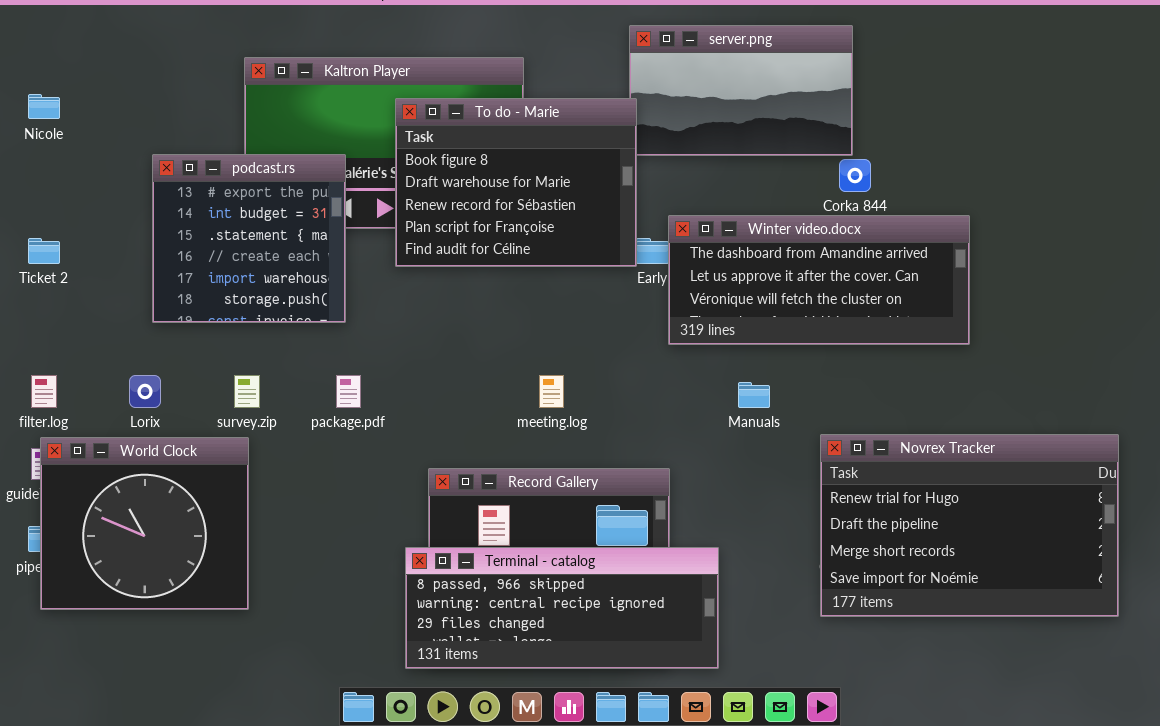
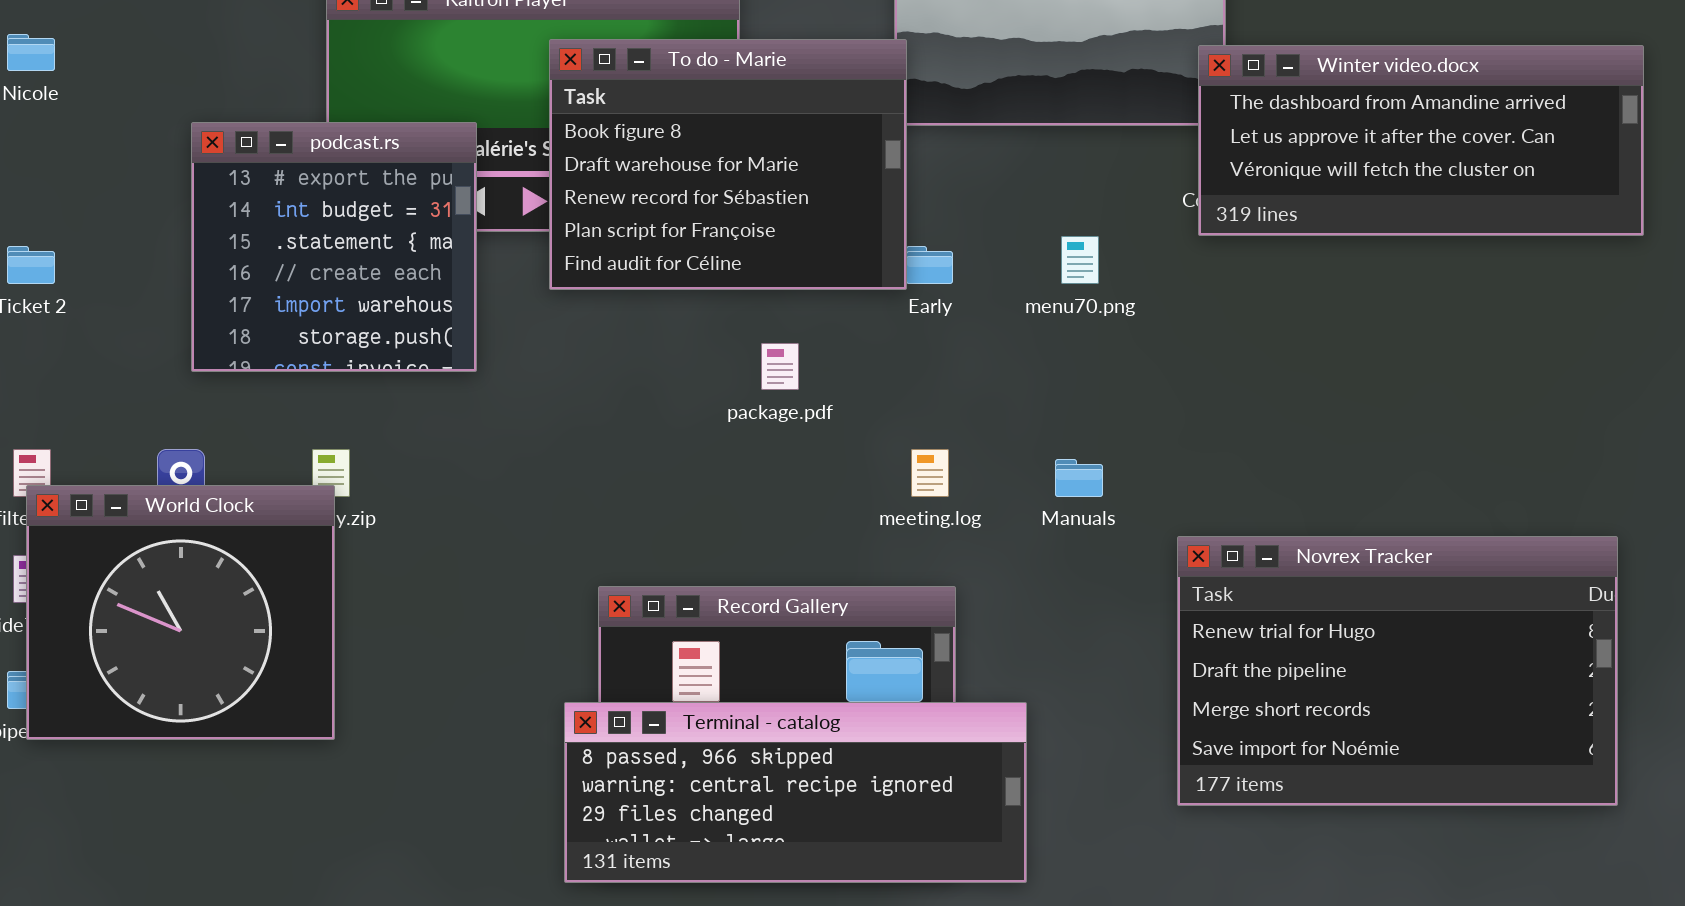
Winter video.docx: [668,215,970,345] -> [1198,45,1644,236], moved
package.pdf: [336,375,361,408] -> [761,343,799,390], moved
meeting.log: [539,375,564,408] -> [911,449,949,497], moved
World Clock: [40,437,249,610] -> [26,485,335,740], moved

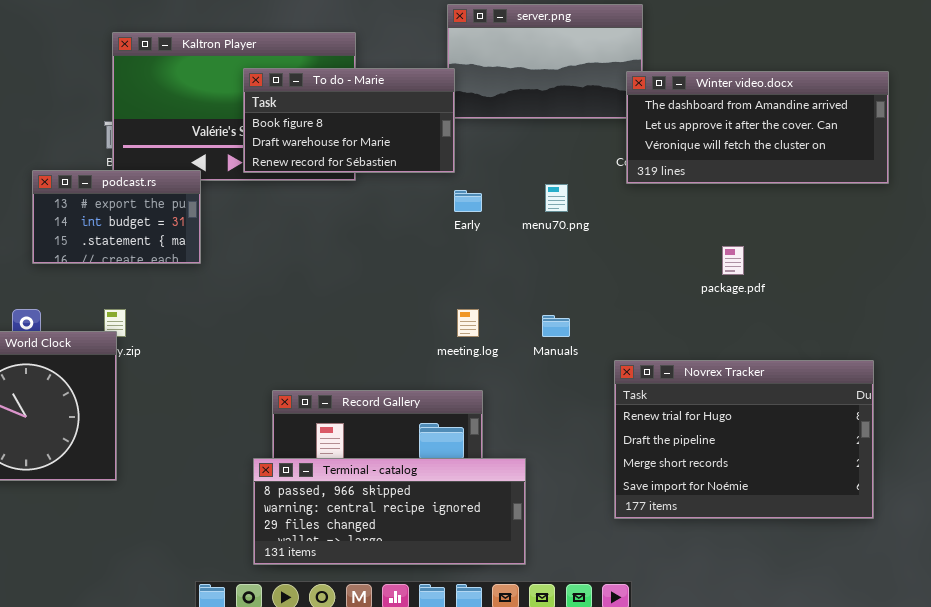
To do - Marie: [549,39,907,290] -> [243,68,455,173], resized
podcast.rs: [191,122,477,372] -> [32,170,201,264], resized
package.pdf: [761,343,799,390] -> [722,246,744,275], moved

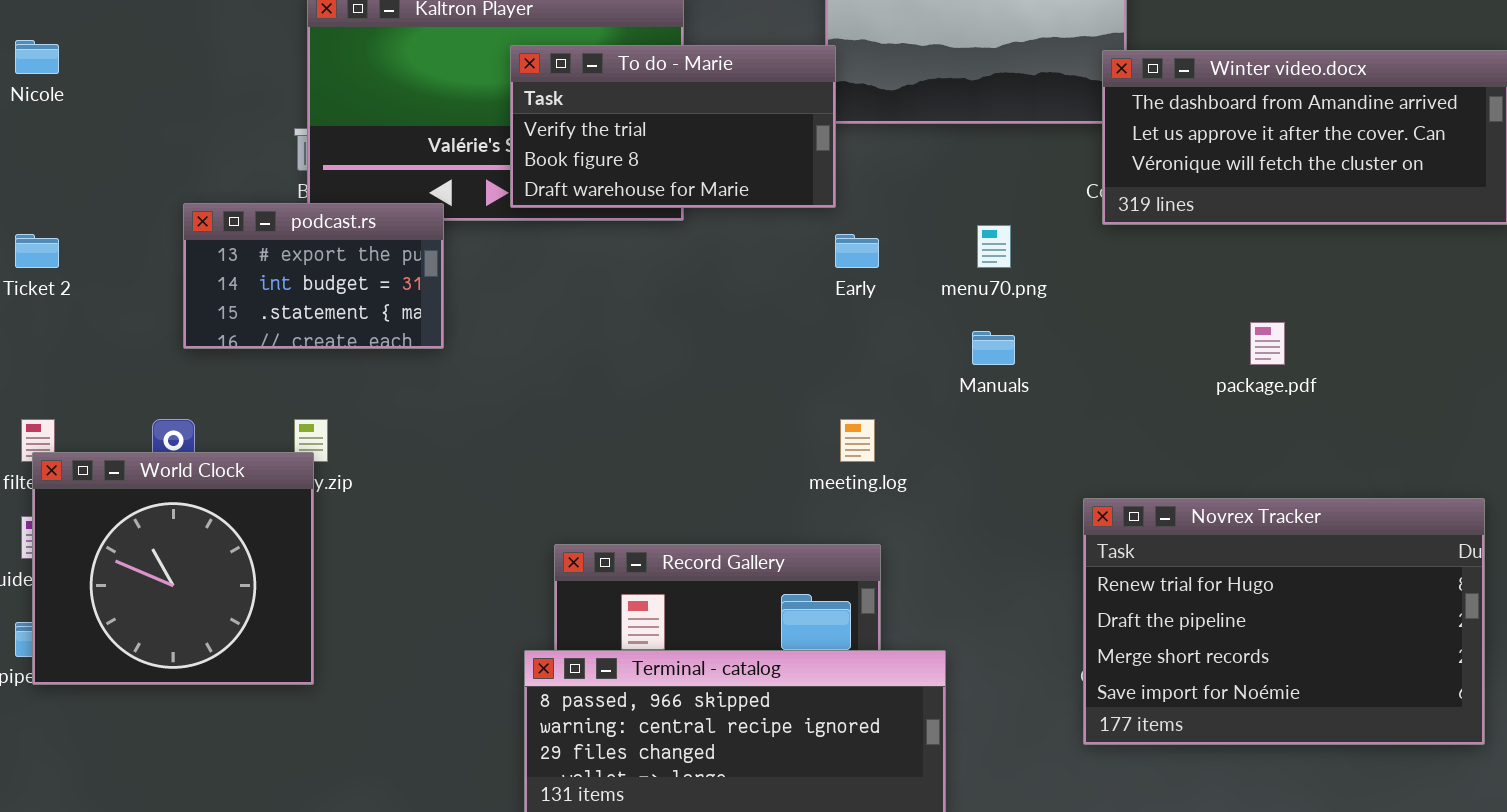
To do - Marie: [243,68,455,173] -> [510,45,836,208], scrolled up 1 row
Manuals: [542,315,570,337] -> [972,331,1015,365], moved

